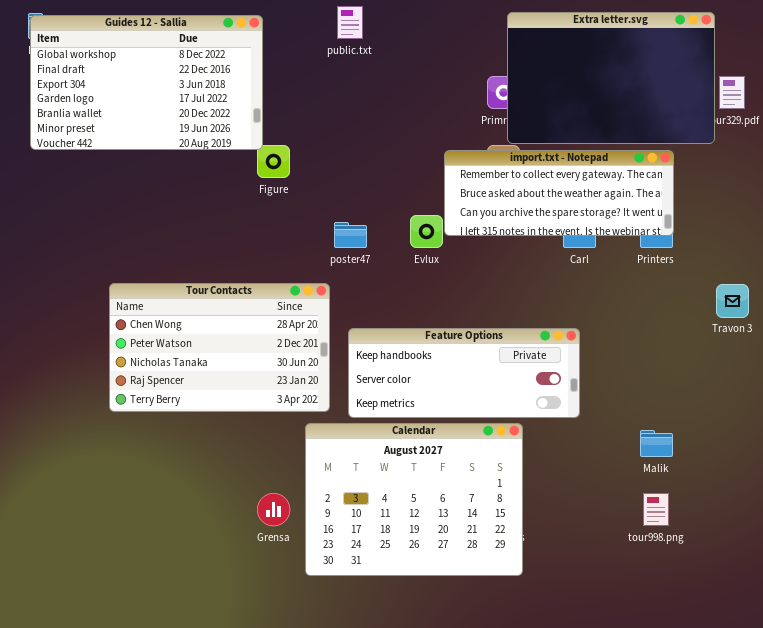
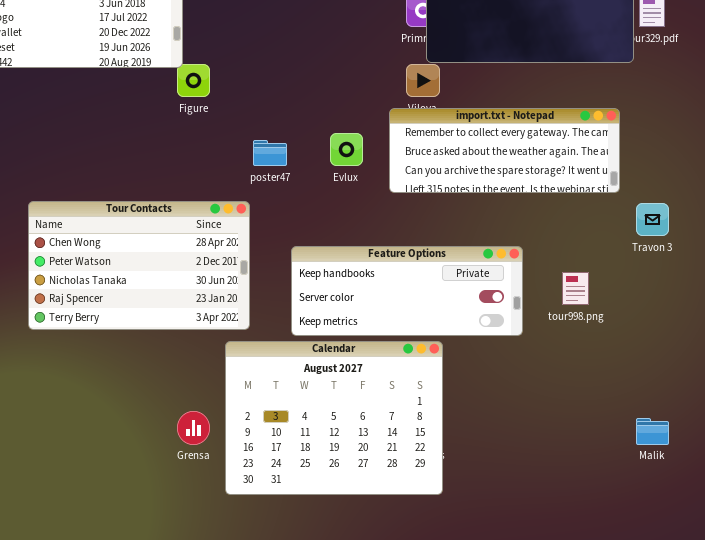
import.txt - Notepad: [444,150,674,236] -> [389,108,620,193], moved
Feature Options: [348,328,580,418] -> [291,246,523,336], moved
Malik: [640,430,673,457] -> [636,418,669,445], moved
tour998.png: [643,493,669,526] -> [562,272,589,305], moved

